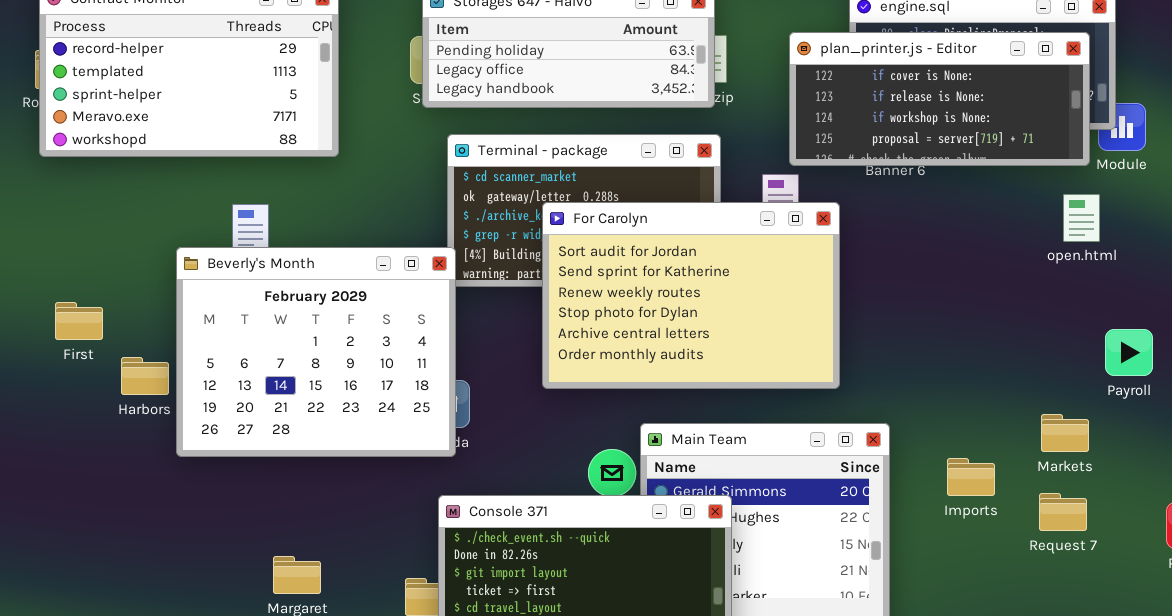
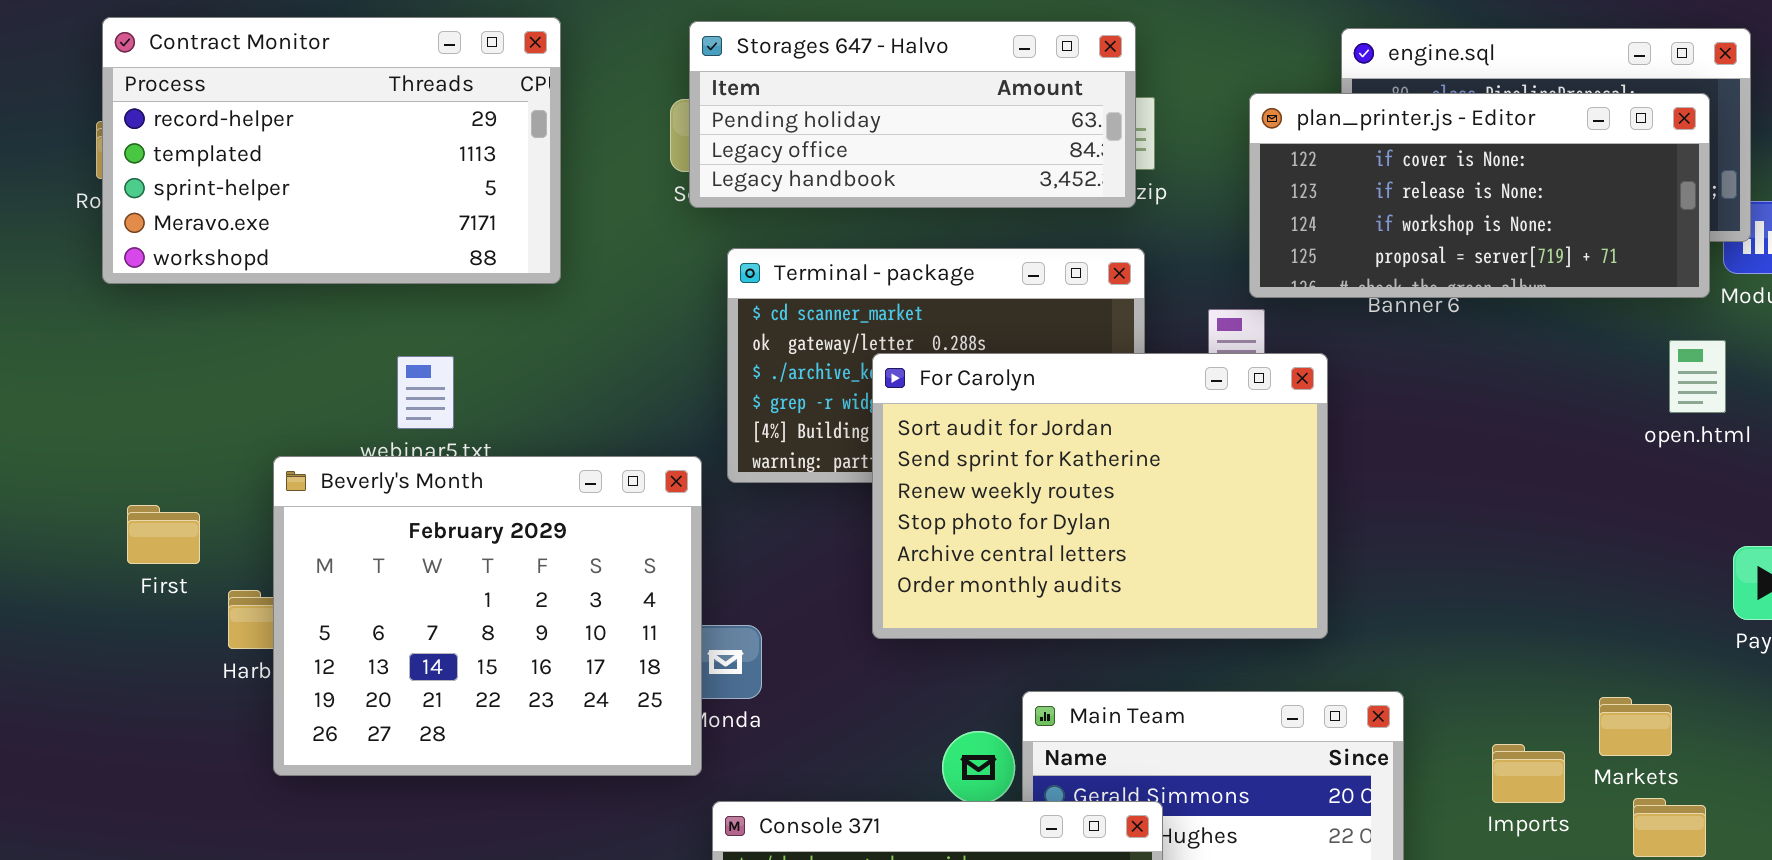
Beverly's Month: [176,247,456,457] -> [273,456,702,776], moved
Markets: [1041,414,1089,452] -> [1599,697,1672,756], moved

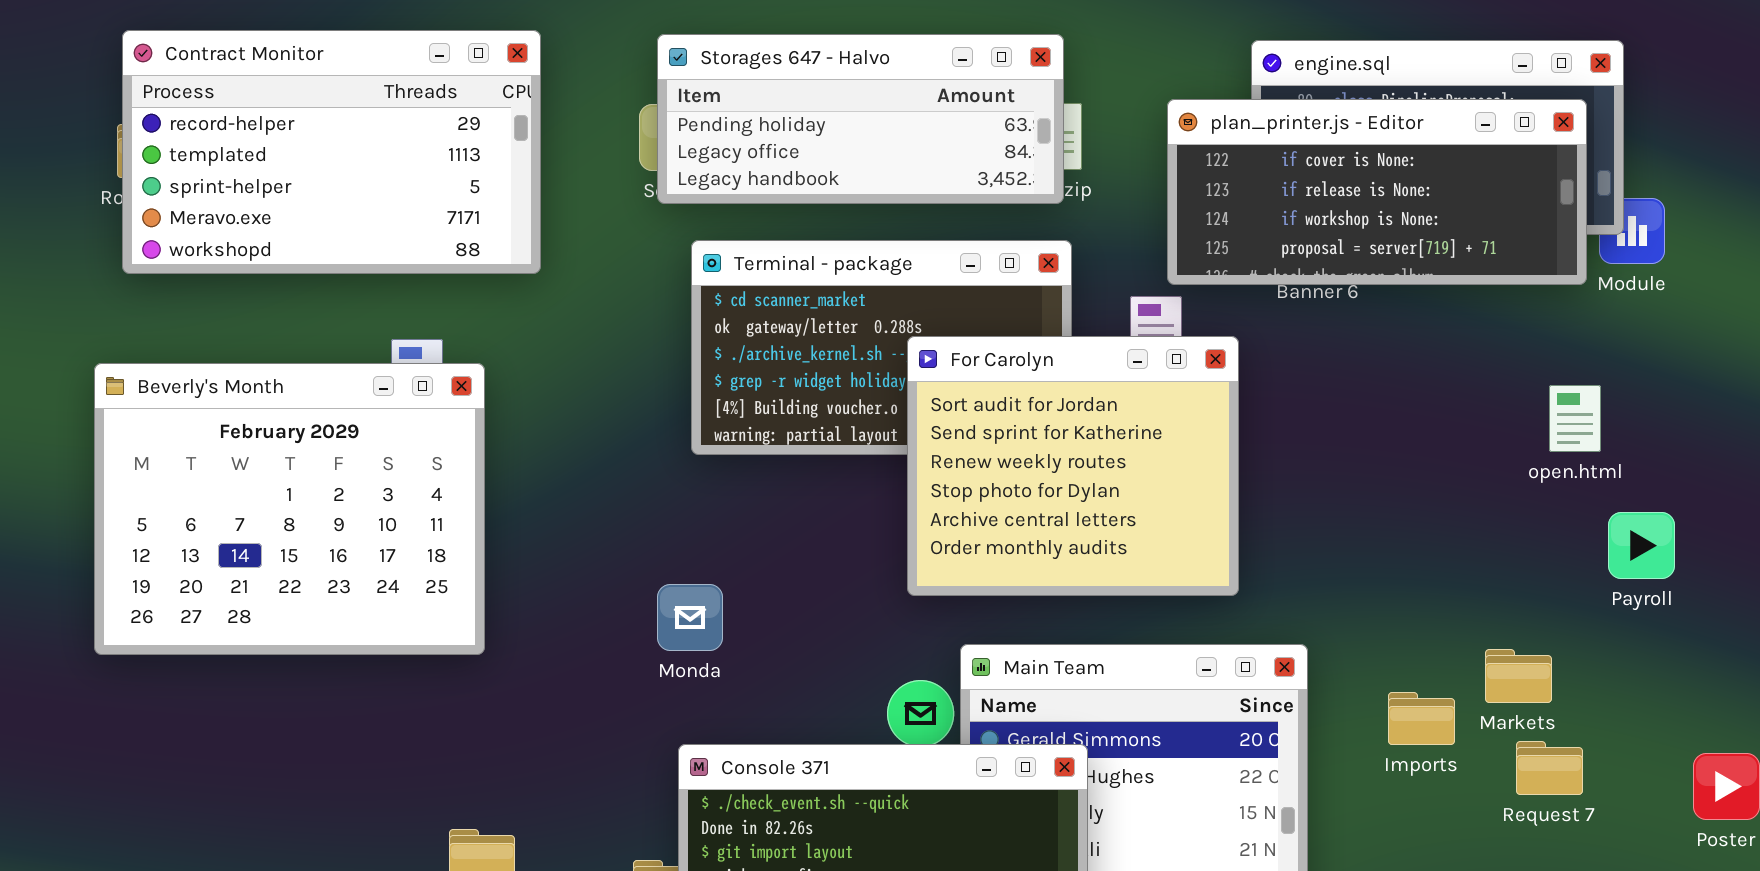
open.html: [1669,340,1726,413] -> [1549,385,1601,452], moved
For Carolyn: [872,353,1328,639] -> [907,336,1239,596], resized
Beverly's Month: [273,456,702,776] -> [94,363,485,655], moved

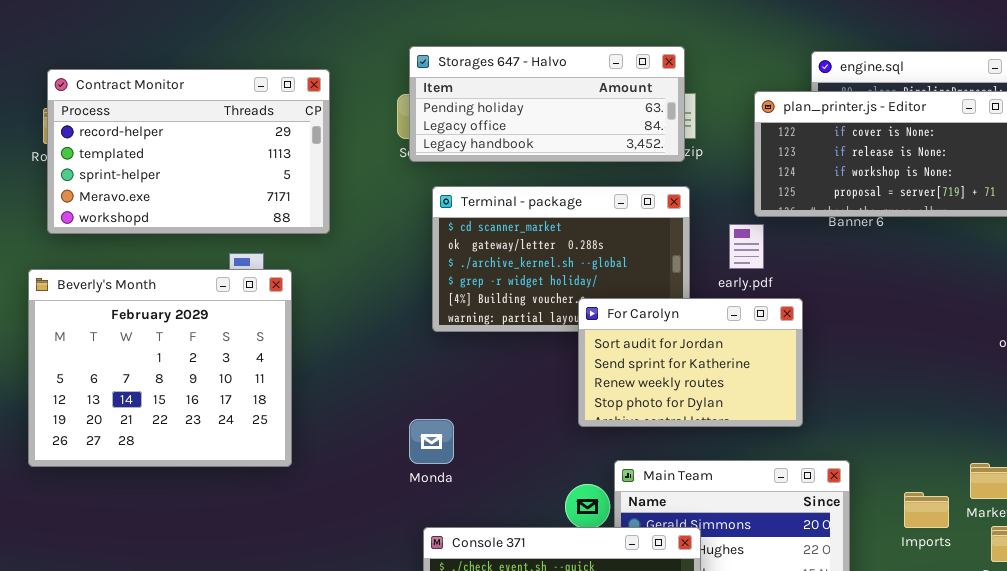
Contract Monitor: [122,30,541,274] -> [47,69,330,234], moved
For Carolyn: [907,336,1239,596] -> [578,298,803,427], resized

